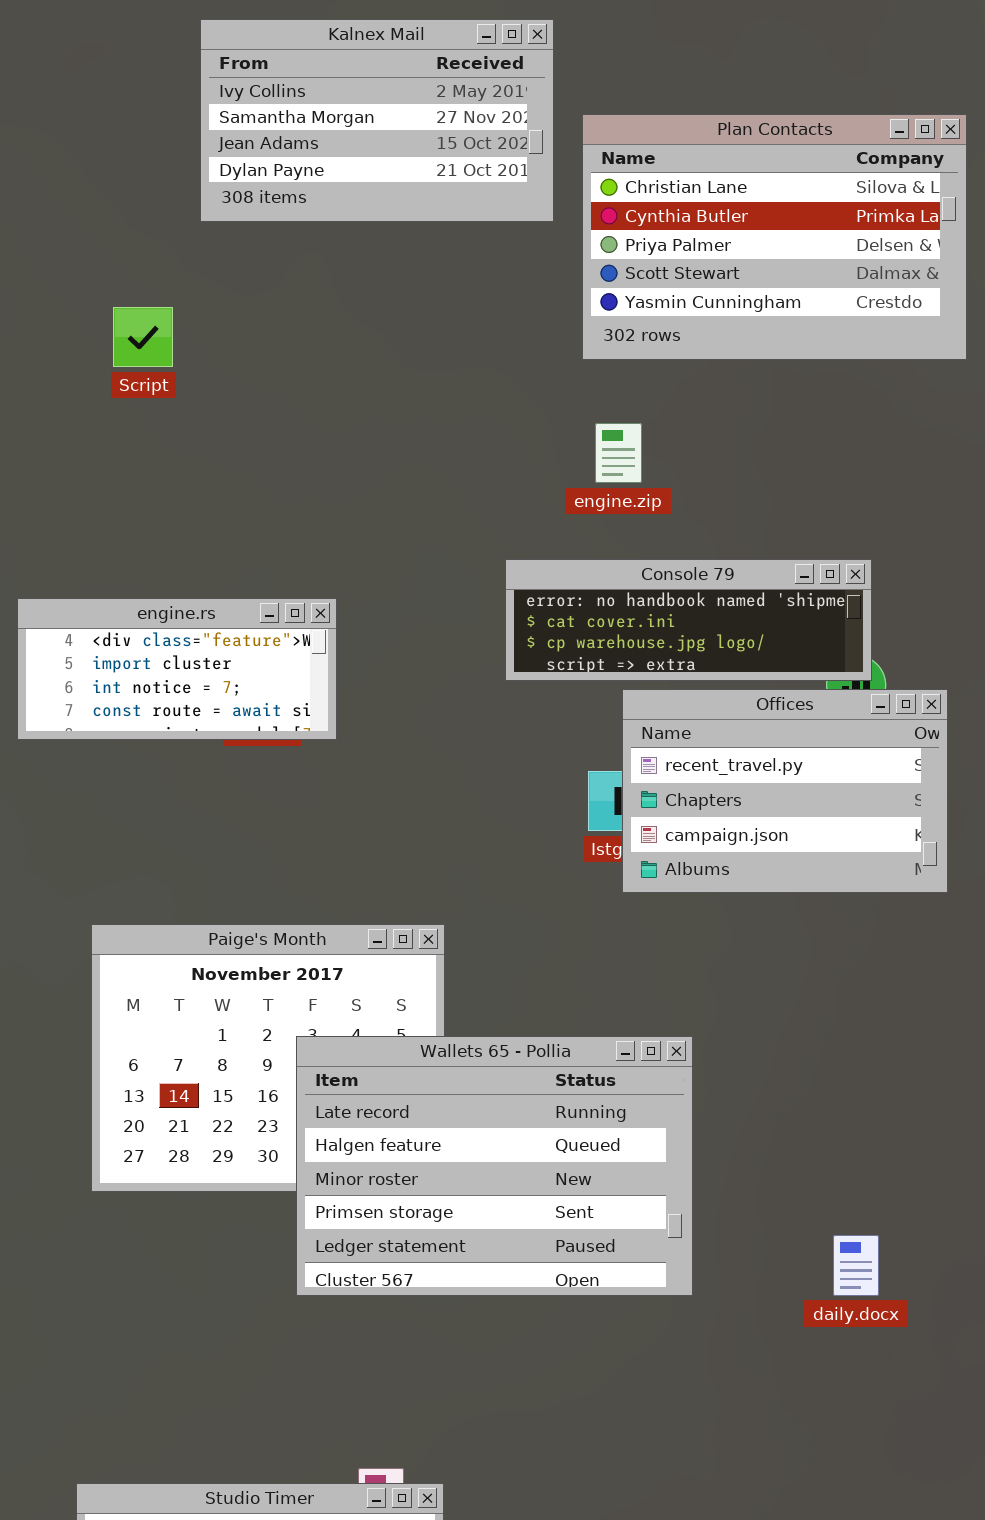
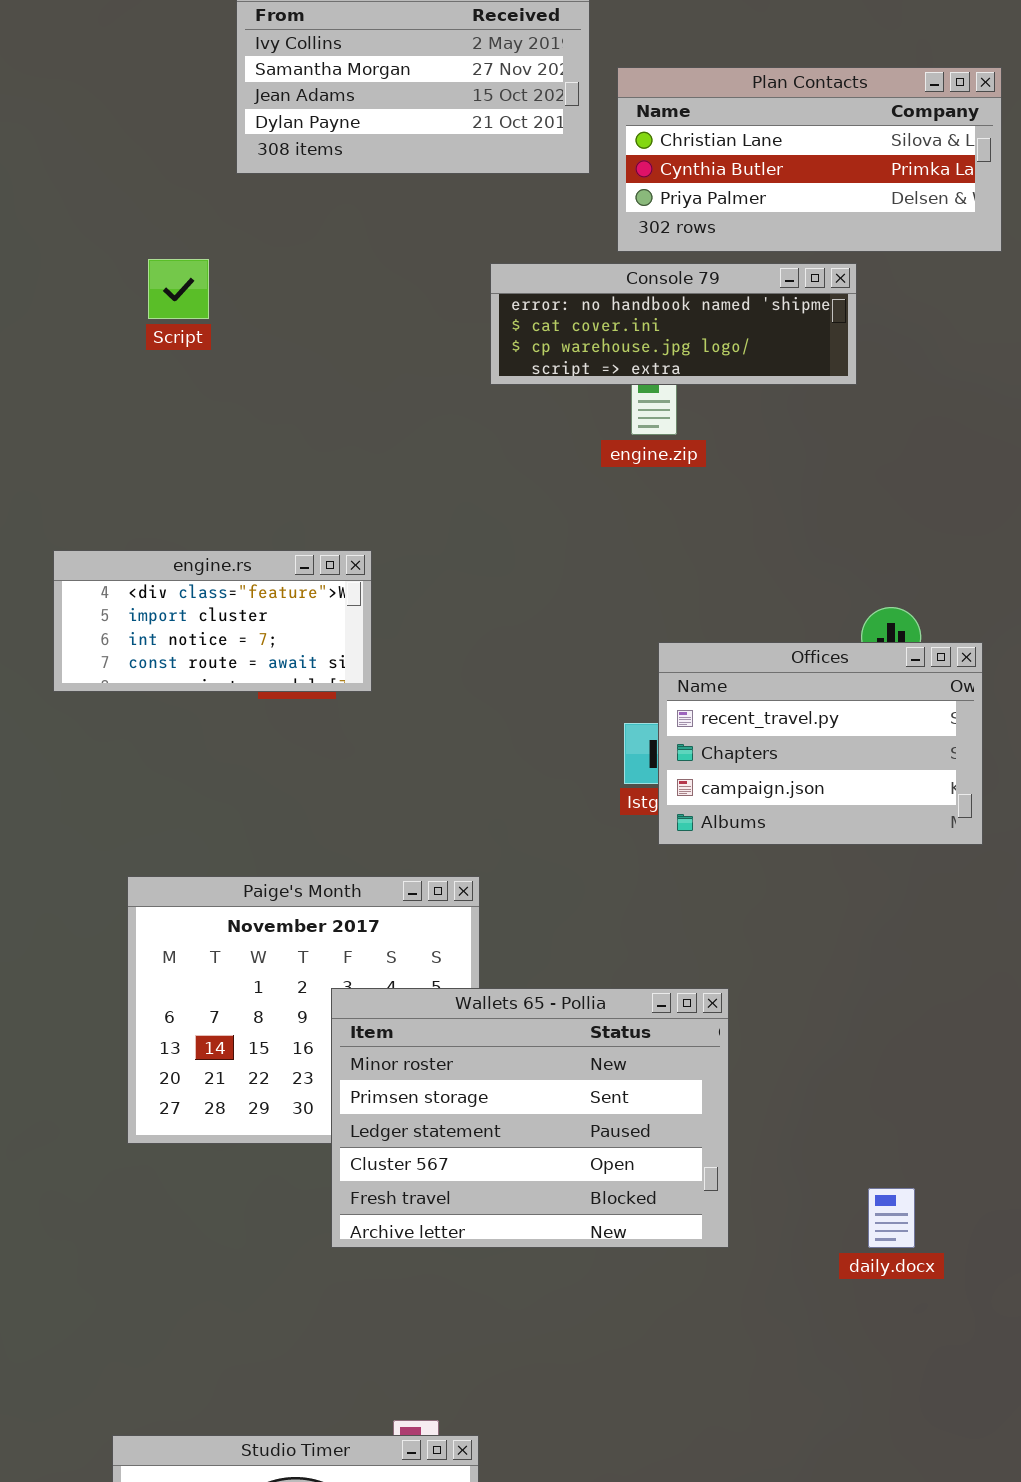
Plan Contacts: [582,114,967,360] -> [617,67,1002,252], resized
Console 79: [505,559,872,681] -> [490,263,857,385], moved
Wallets 65 - Pollia: [296,1036,693,1296] -> [331,988,729,1248], scrolled down 2 rows

